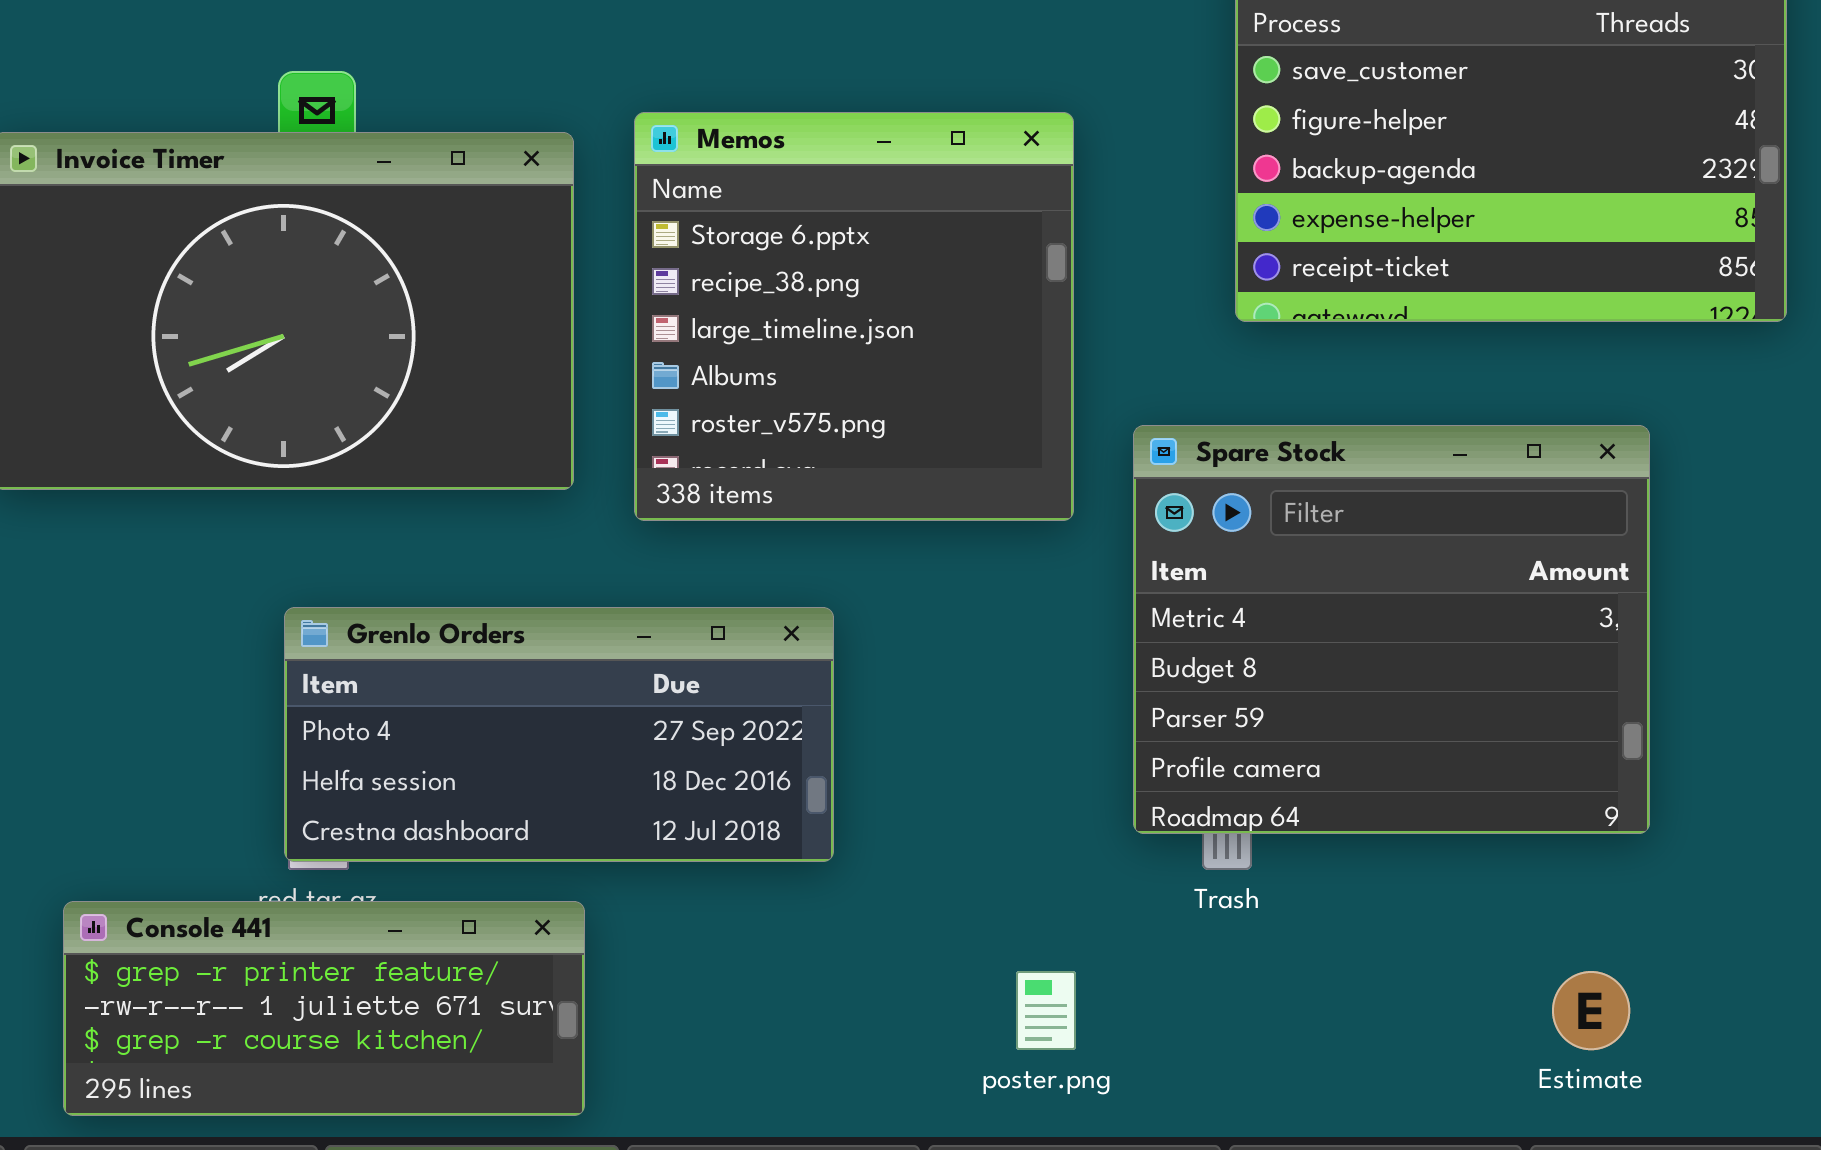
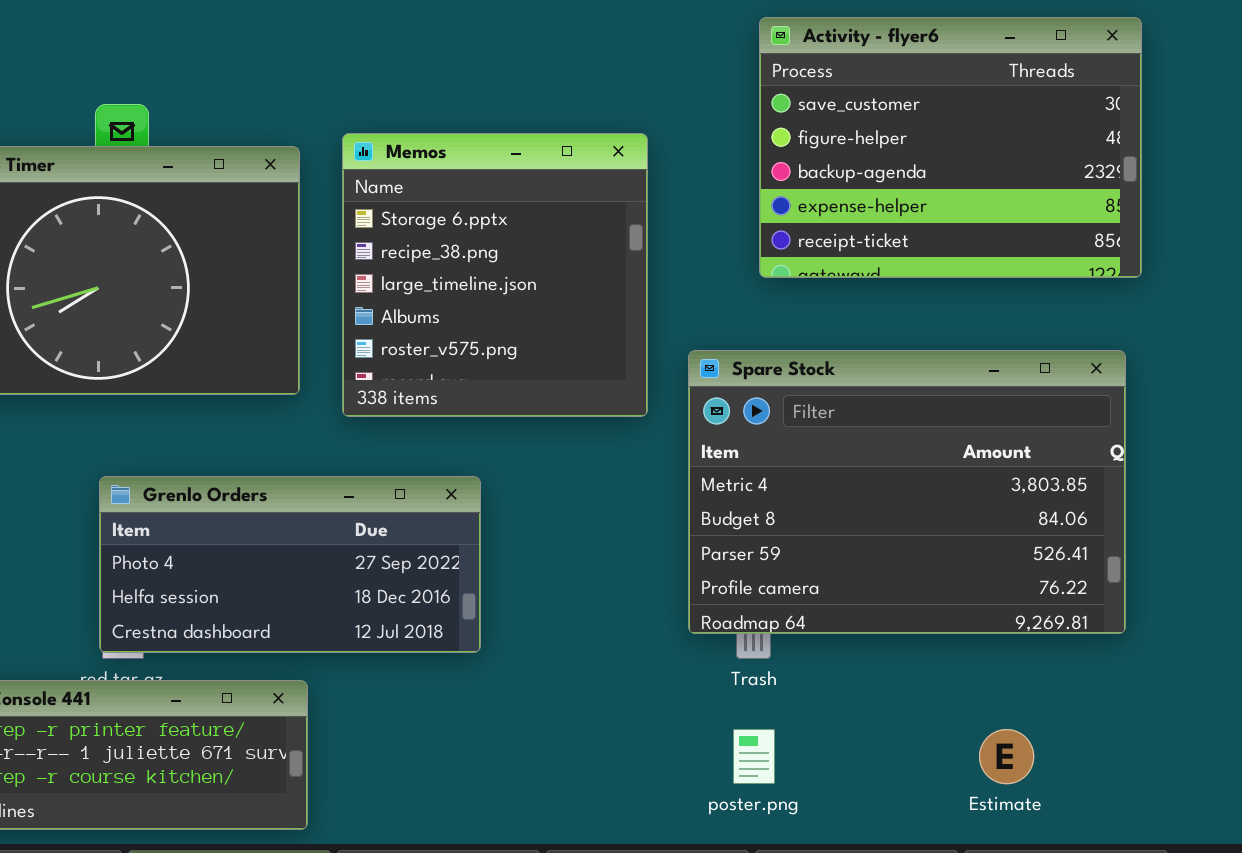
Spare Stock: [1133,425,1650,834] -> [688,350,1126,634], resized
poster.png: [1016,971,1076,1050] -> [733,729,775,784], moved

